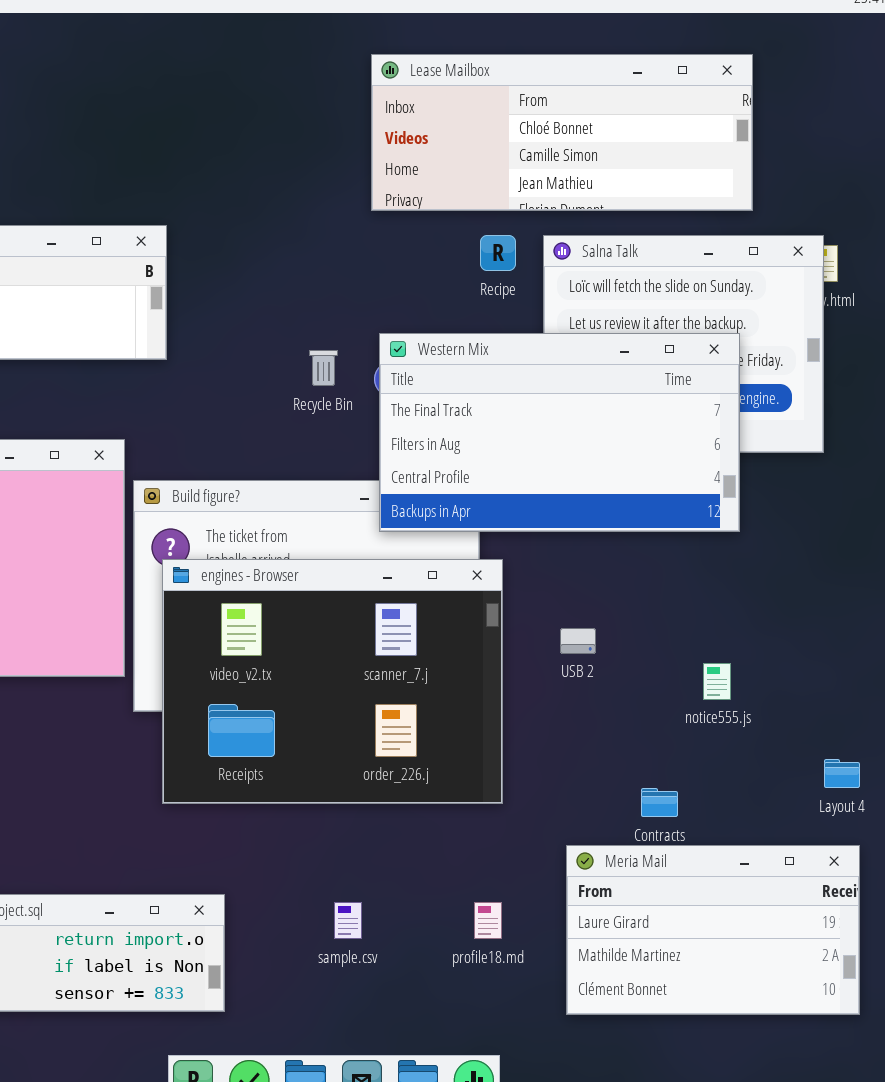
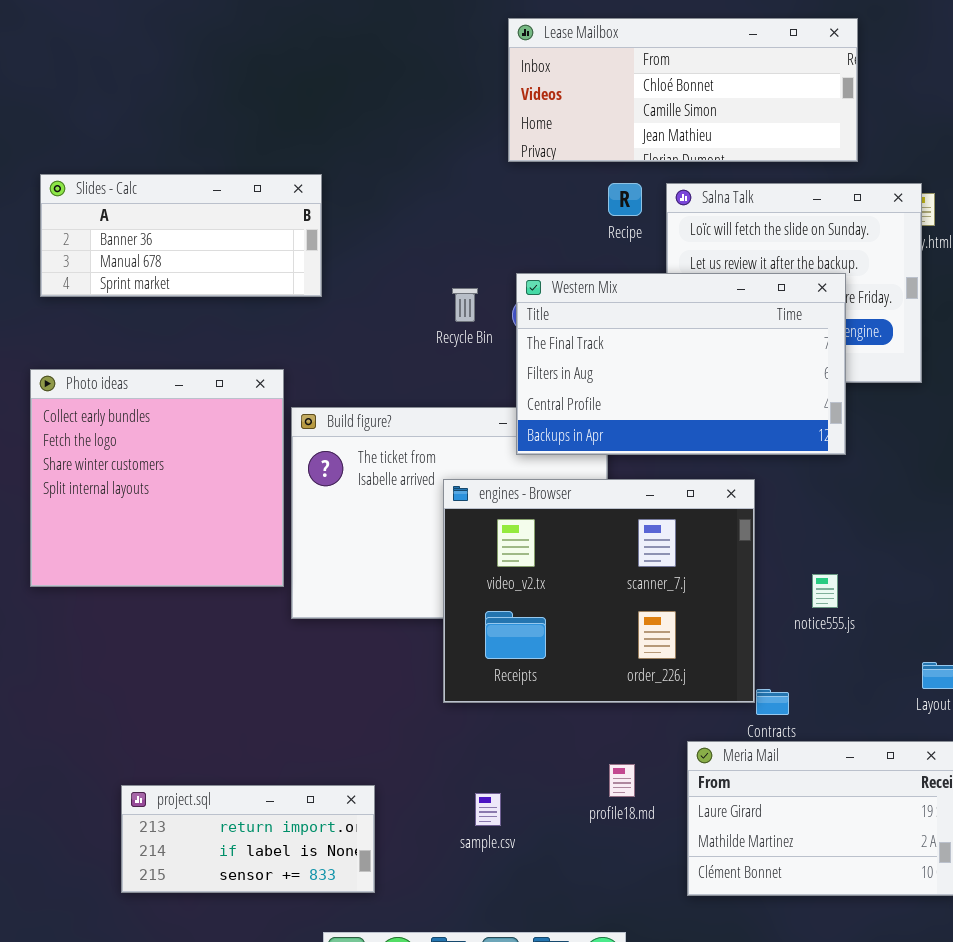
engines - Browser: [162,559,503,804] -> [443,479,755,703], moved
profile18.md: [474,902,502,939] -> [609,764,635,797], moved

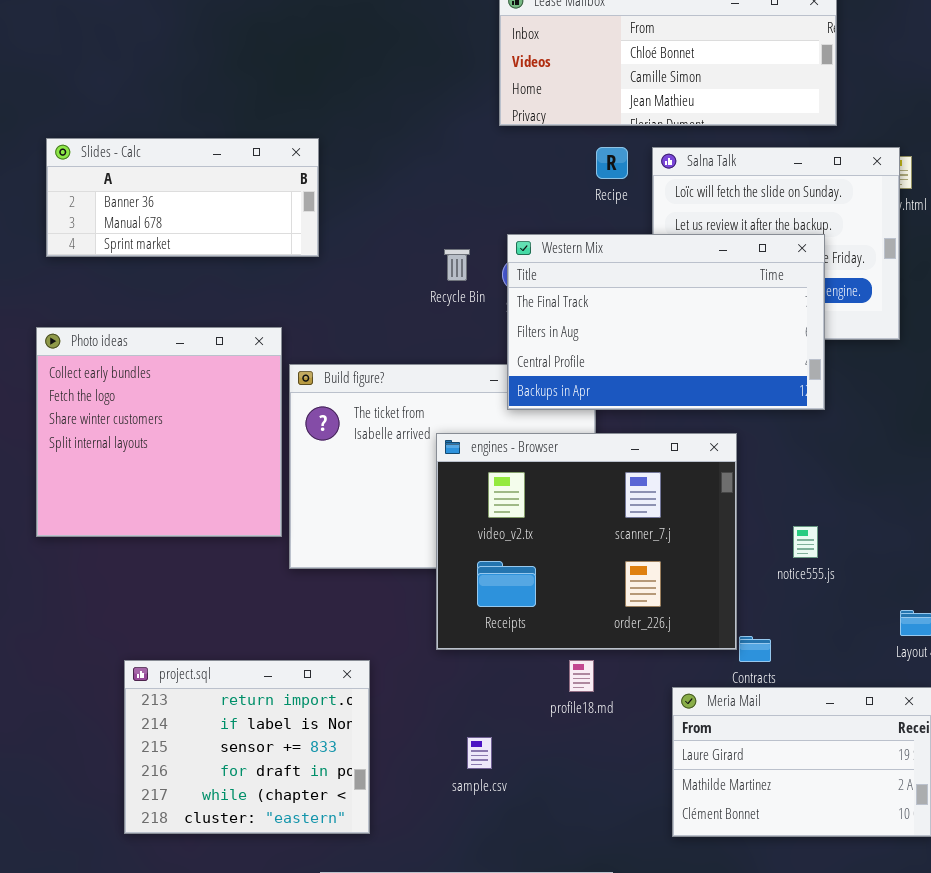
profile18.md: [609,764,635,797] -> [569,660,594,692], moved
project.sql: [121,785,375,893] -> [124,660,370,834], resized

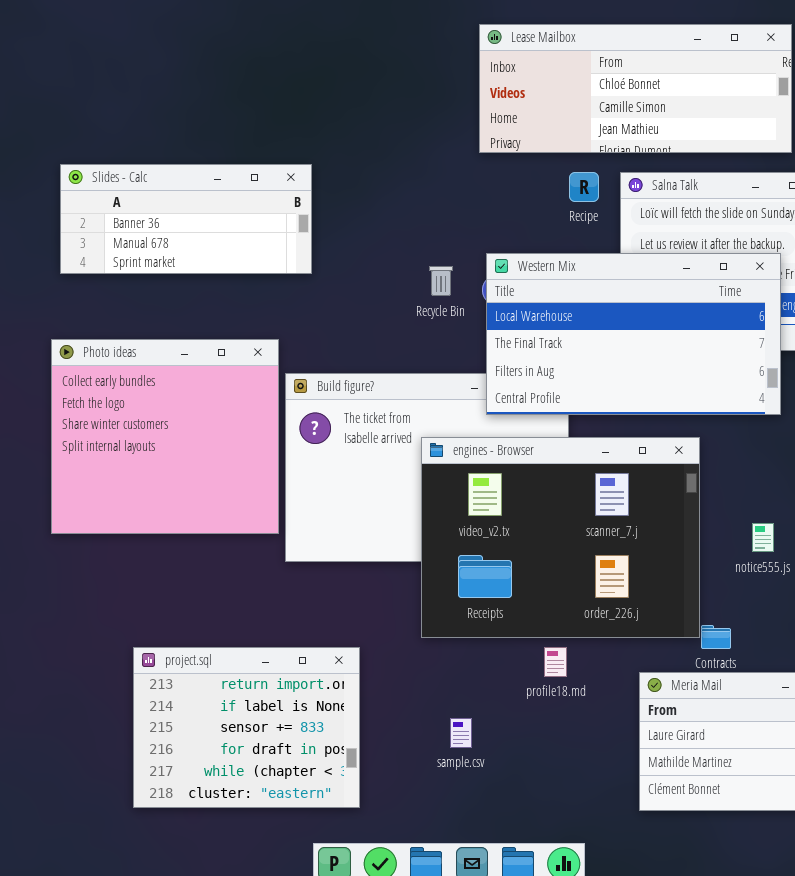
Western Mix: [507,234,825,410] -> [486,253,781,415], scrolled up 1 row

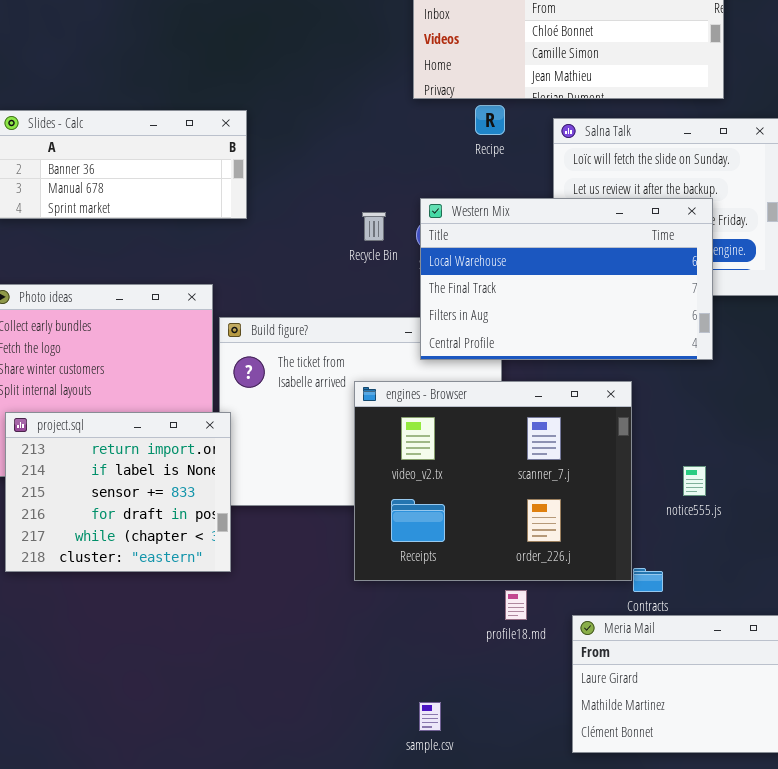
Recipe: [569,172,599,202] -> [475,105,505,135], moved
project.sql: [133,647,360,808] -> [5,412,231,572], moved
profile18.md: [544,647,567,677] -> [505,590,527,620], moved
sample.csv: [450,718,472,748] -> [419,702,441,731], moved

